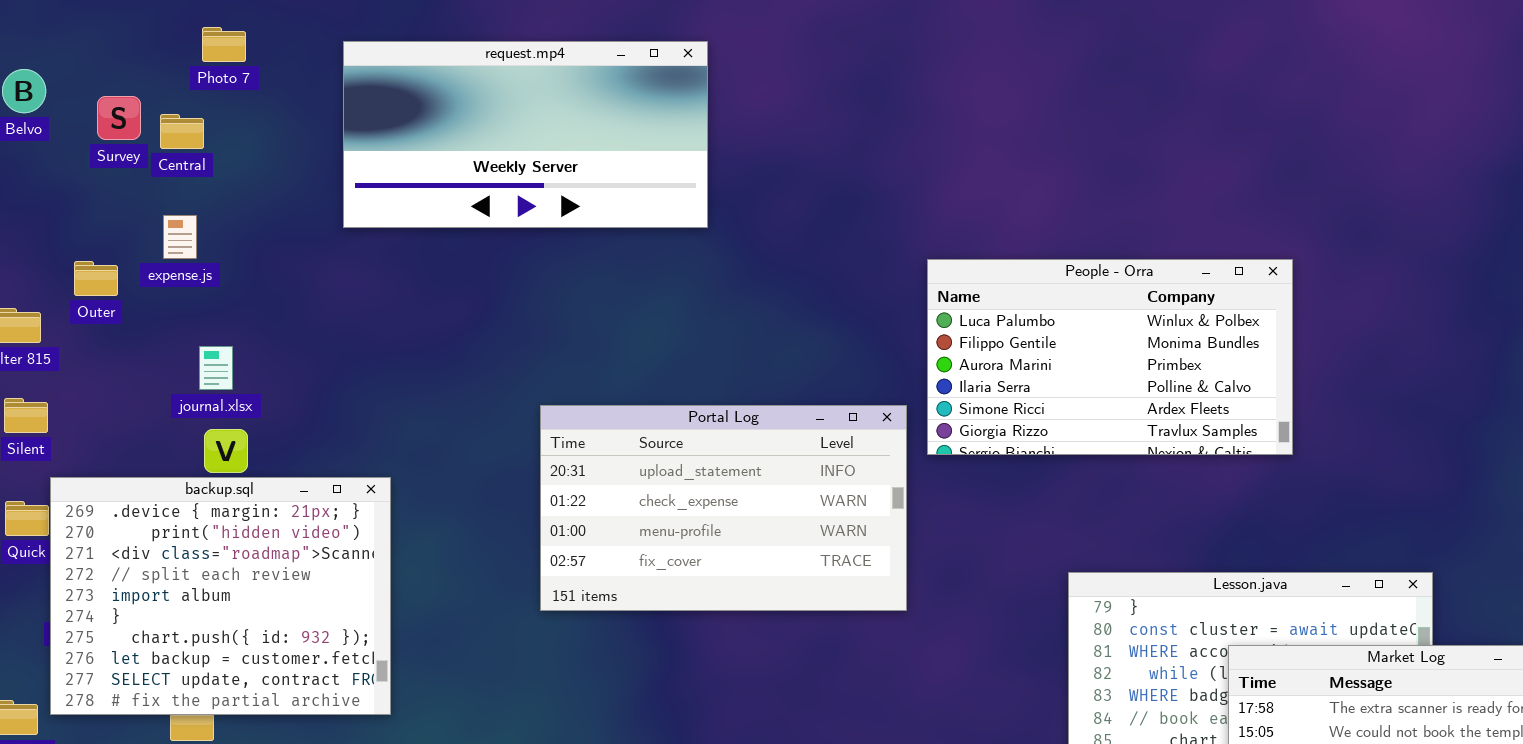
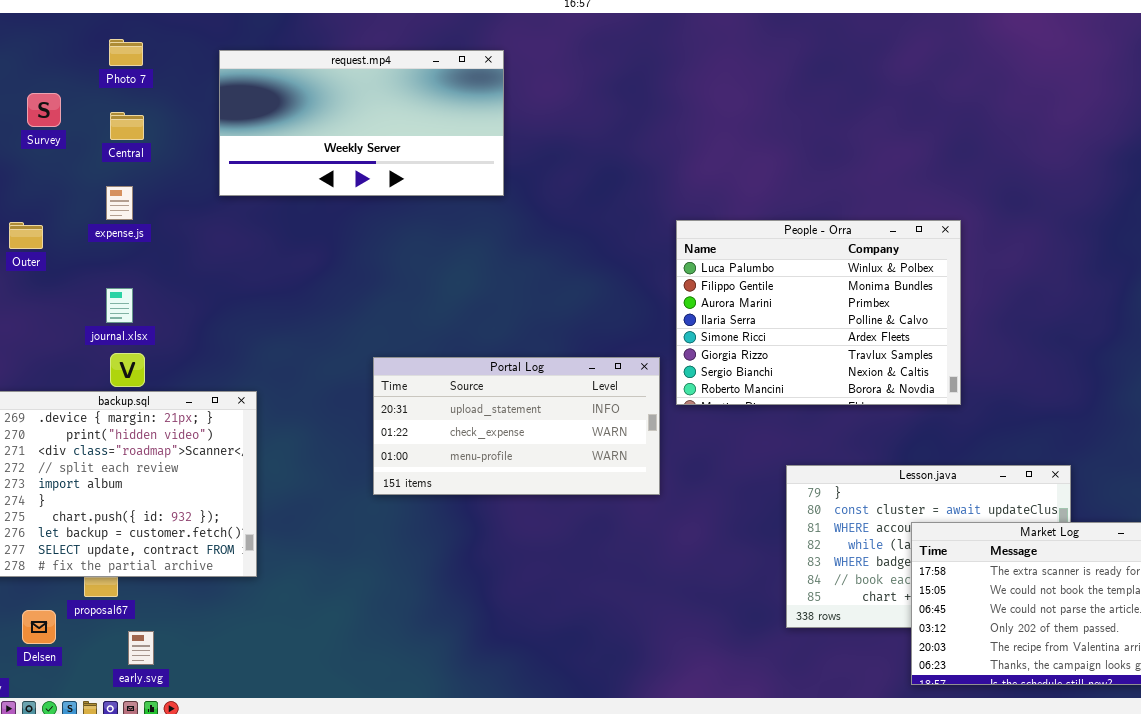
Central: [160,114,204,149] -> [110,112,144,140], moved
expense.js: [163,215,197,259] -> [106,186,133,220], moved
People - Orra: [927,259,1293,455] -> [676,220,961,405], resized
Portal Log: [540,405,907,611] -> [373,357,660,495], resized

